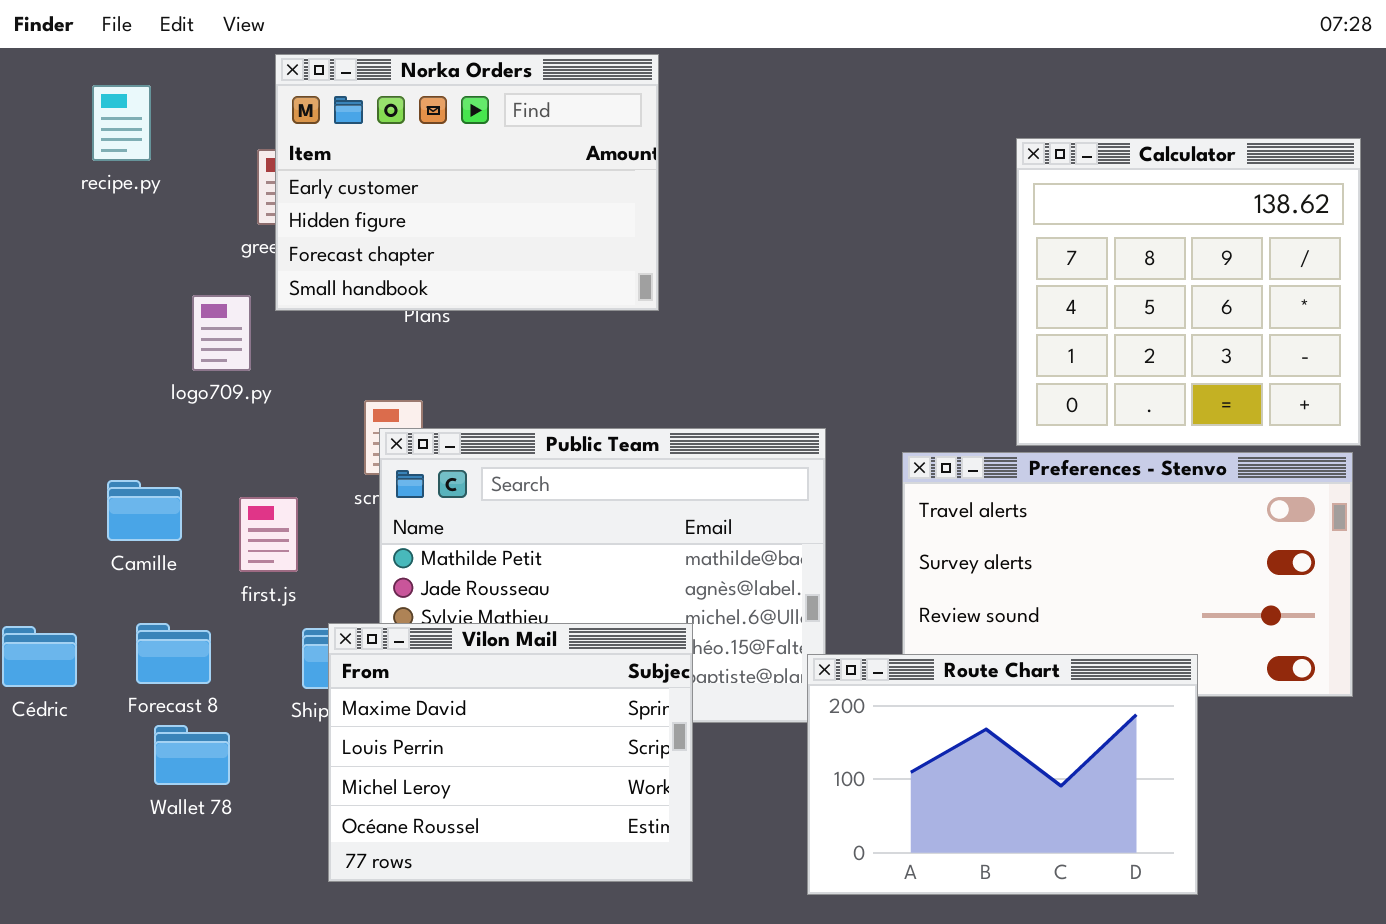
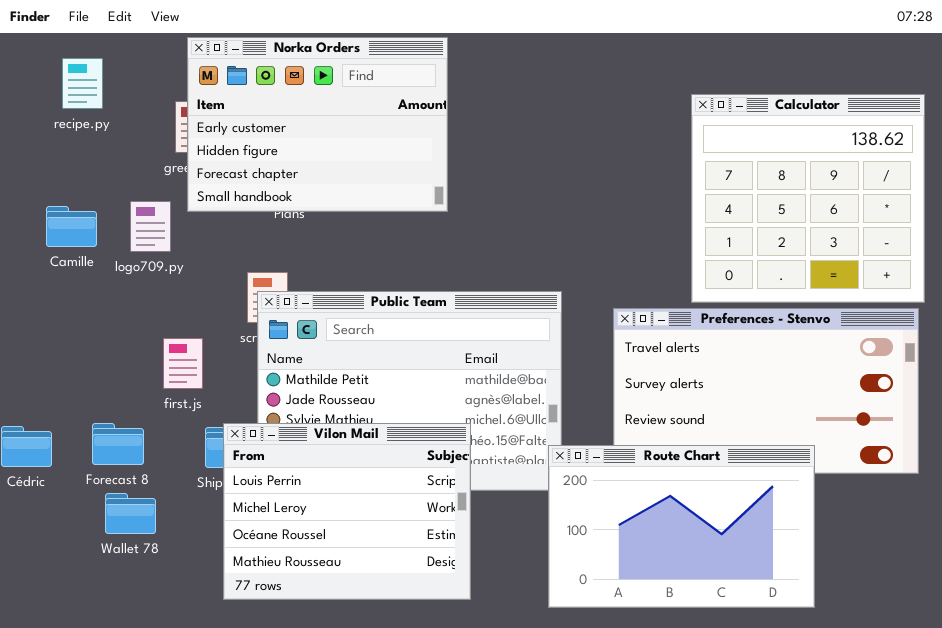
Camille: [107,480,182,541] -> [46,206,97,247], moved
Vilon Mail: [328,623,693,882] -> [223,423,471,600], scrolled down 1 row

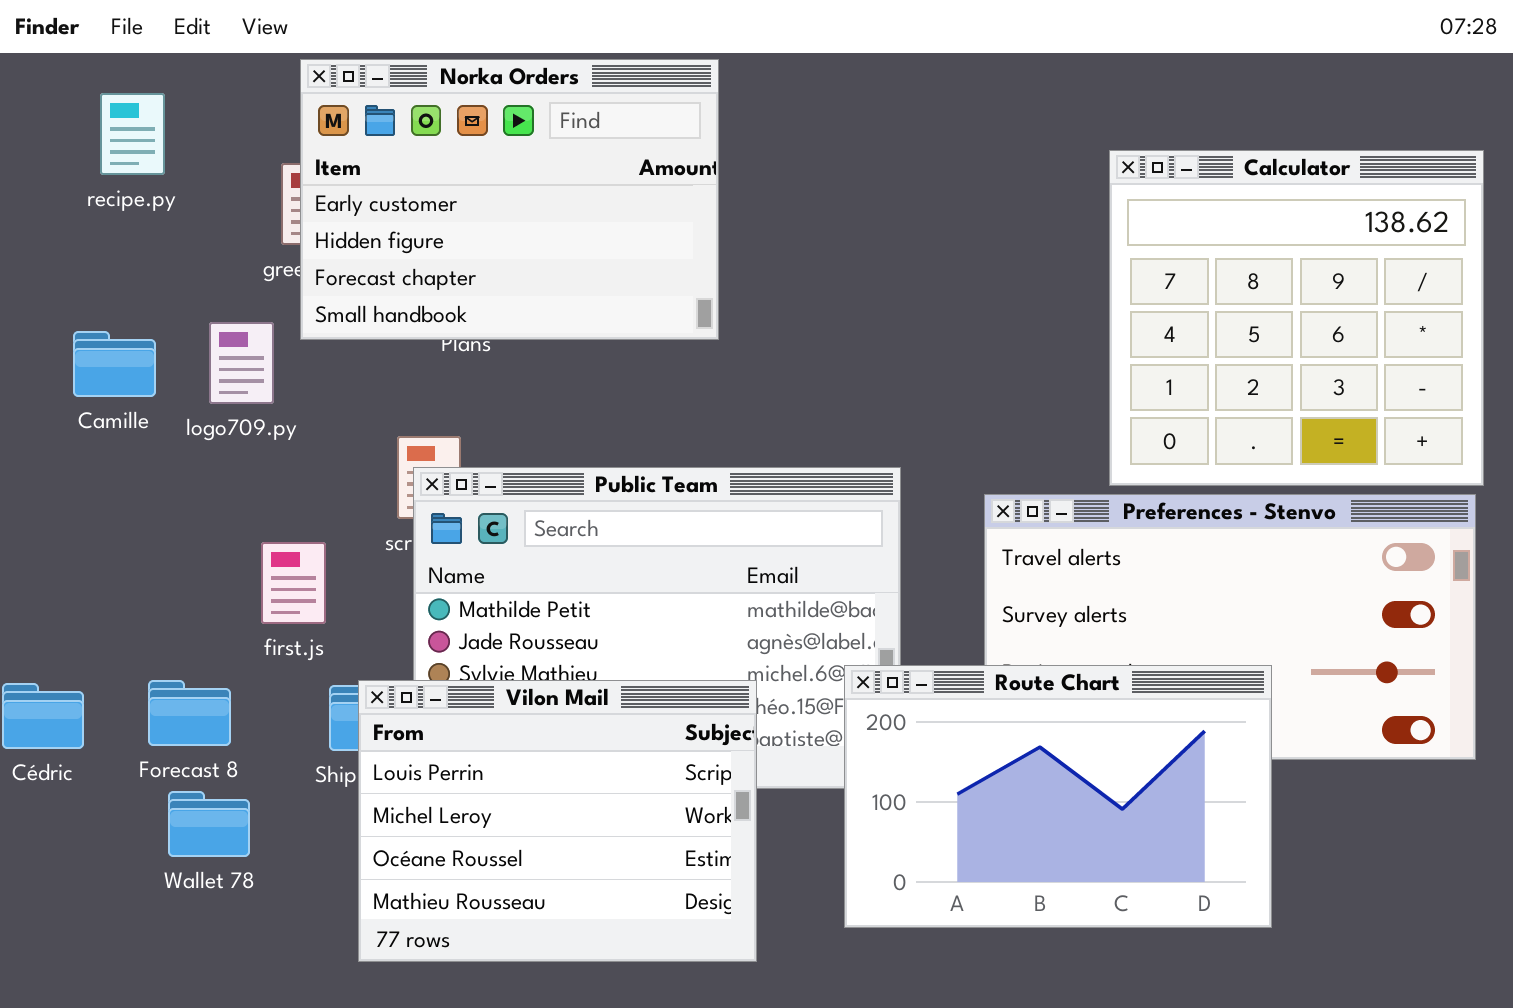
Route Chart: [548,445,815,608] -> [844,665,1272,928], moved

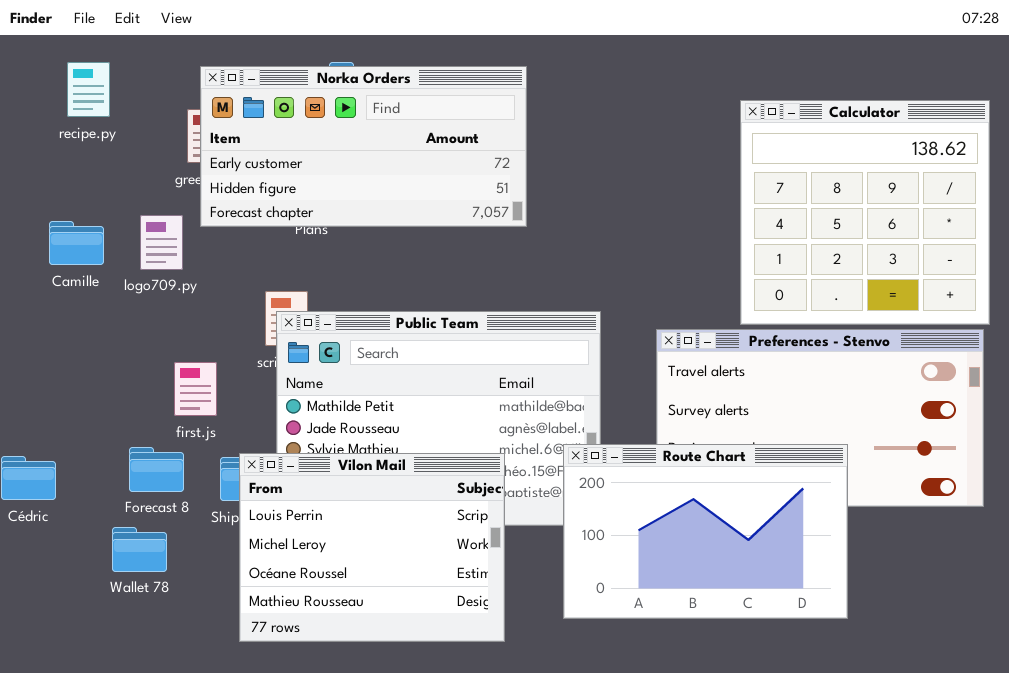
Norka Orders: [300,59,719,340] -> [200,66,527,227], resized
Forecast 8: [148,680,231,746] -> [129,447,184,492], moved

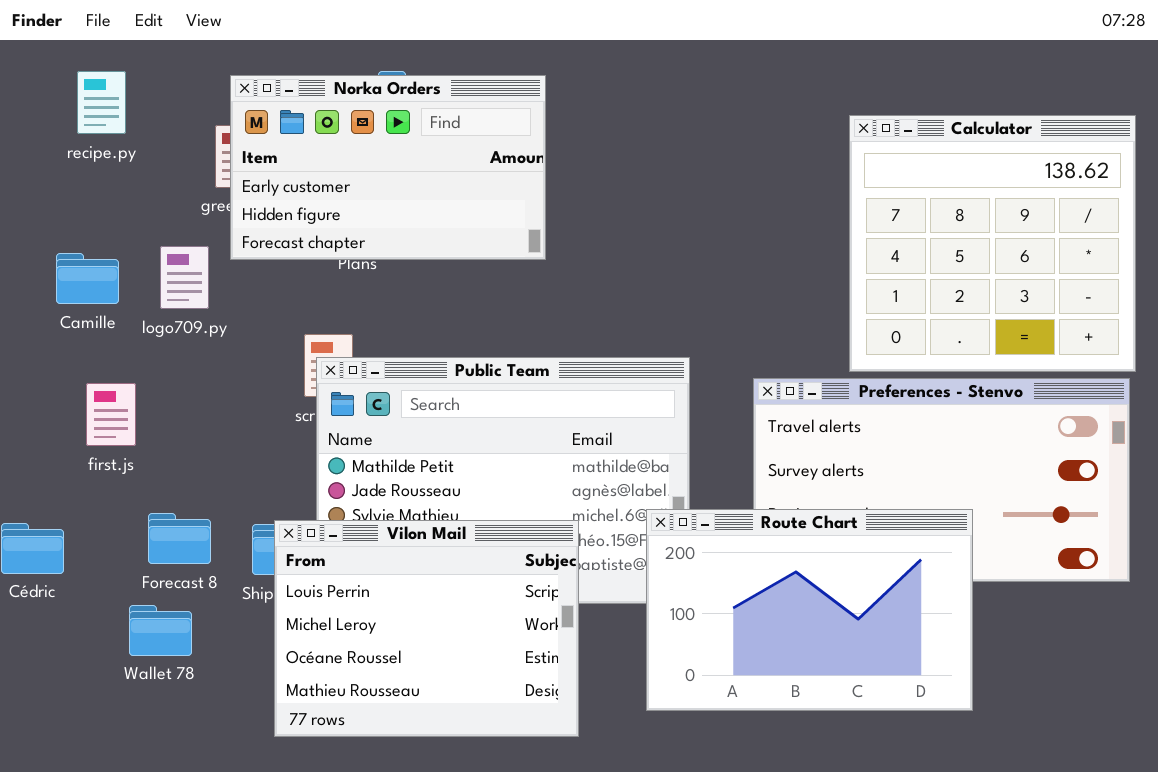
Norka Orders: [200,66,527,227] -> [230,75,546,260], resized
first.js: [174,362,217,416] -> [86,383,136,446], moved

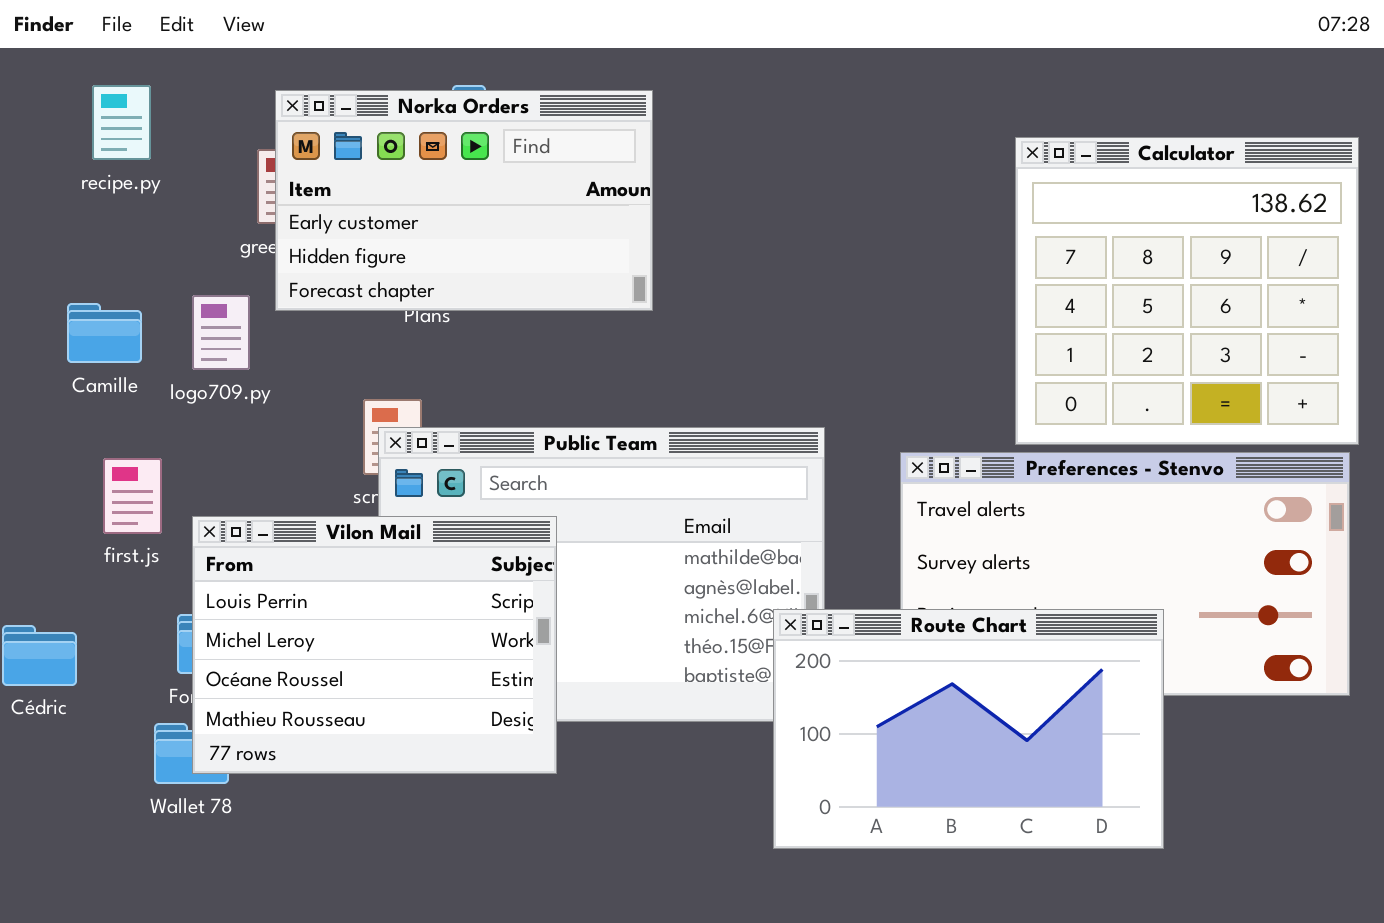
Vilon Mail: [274,520,579,737] -> [192,516,557,774], moved

